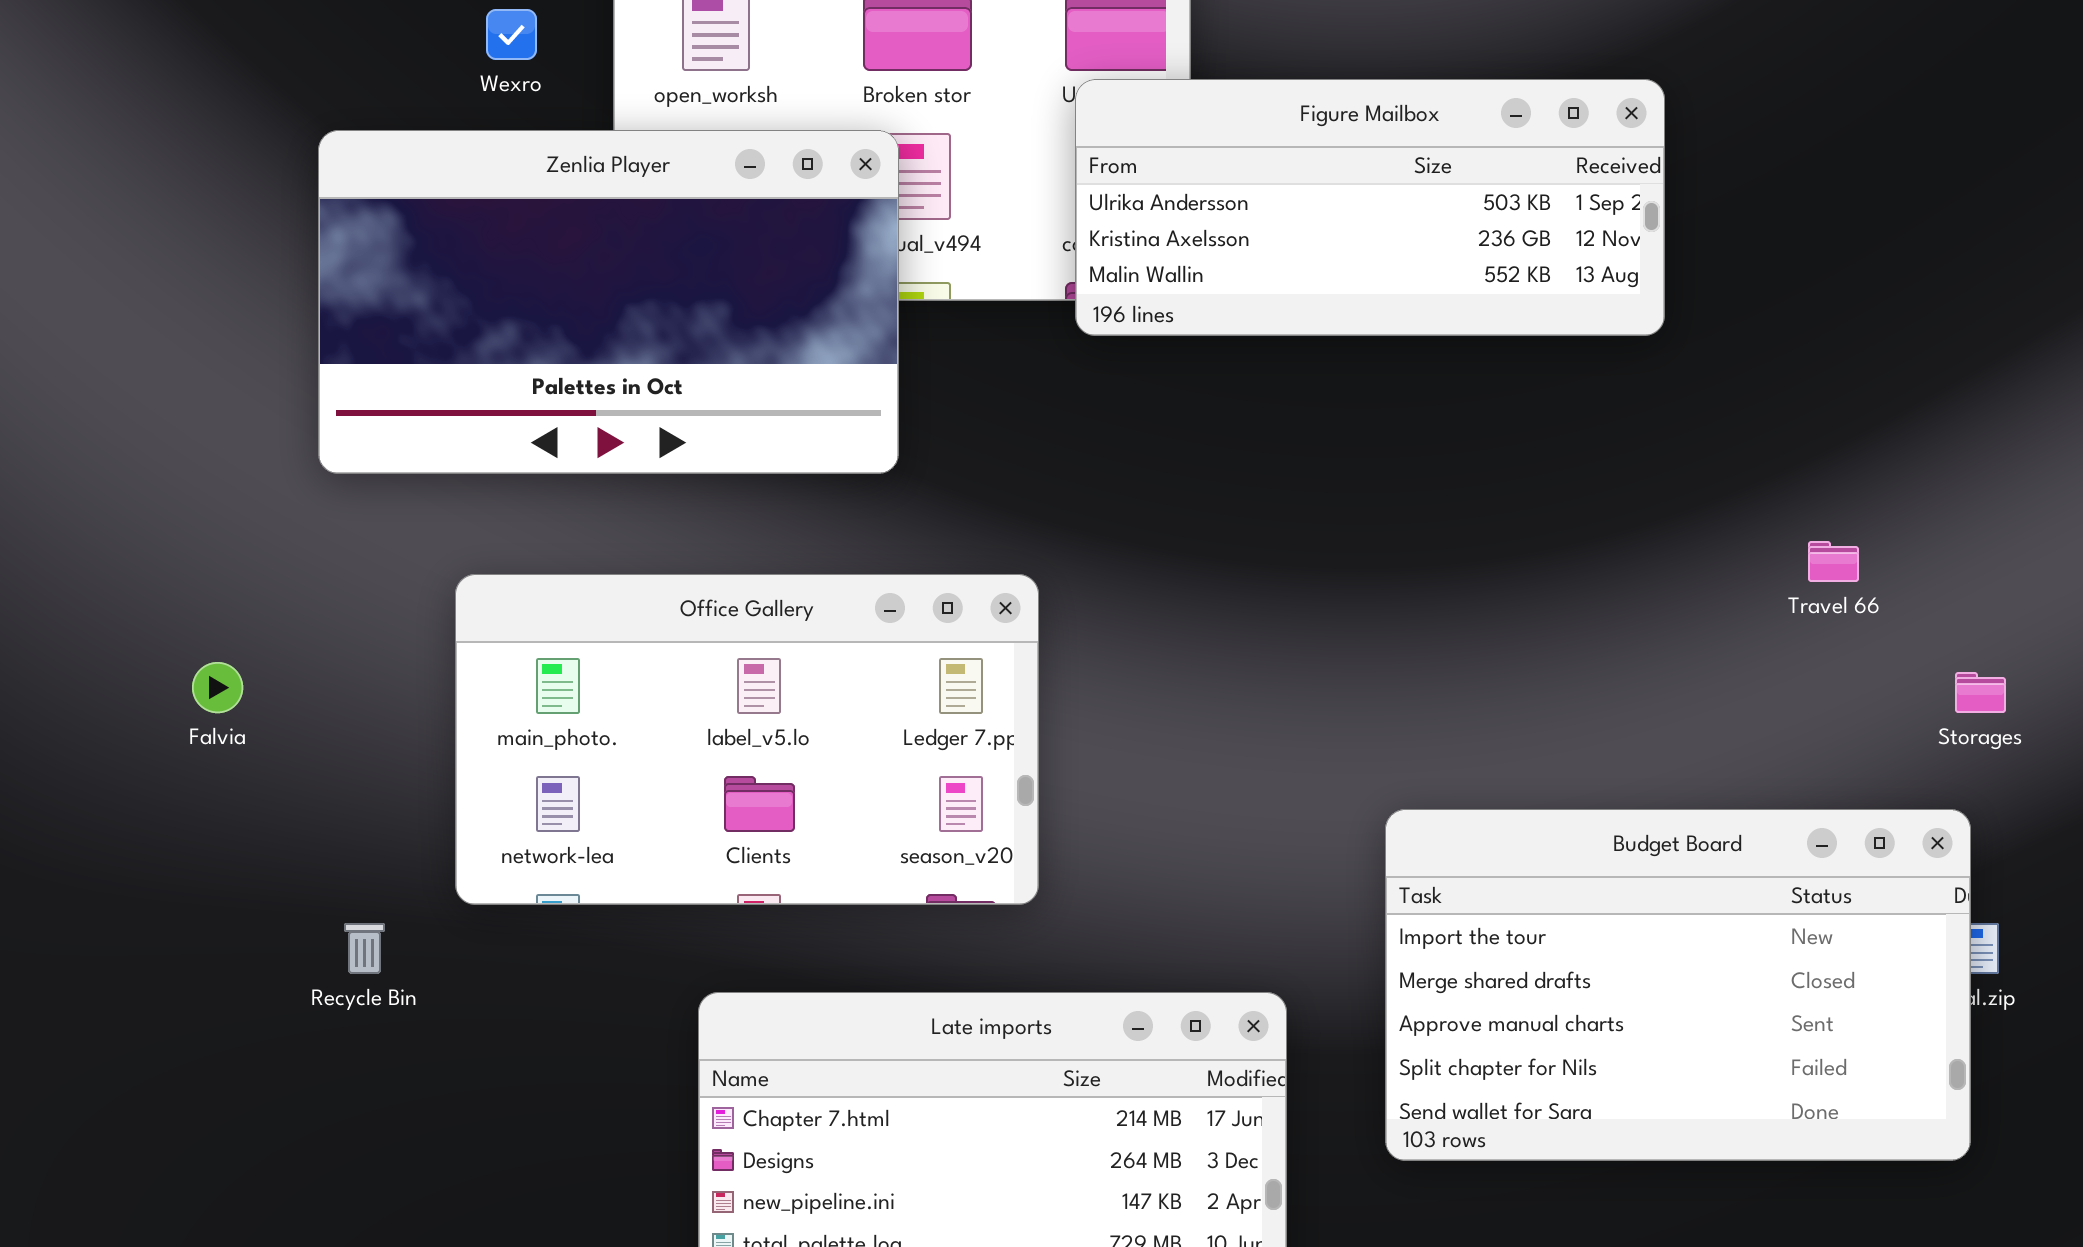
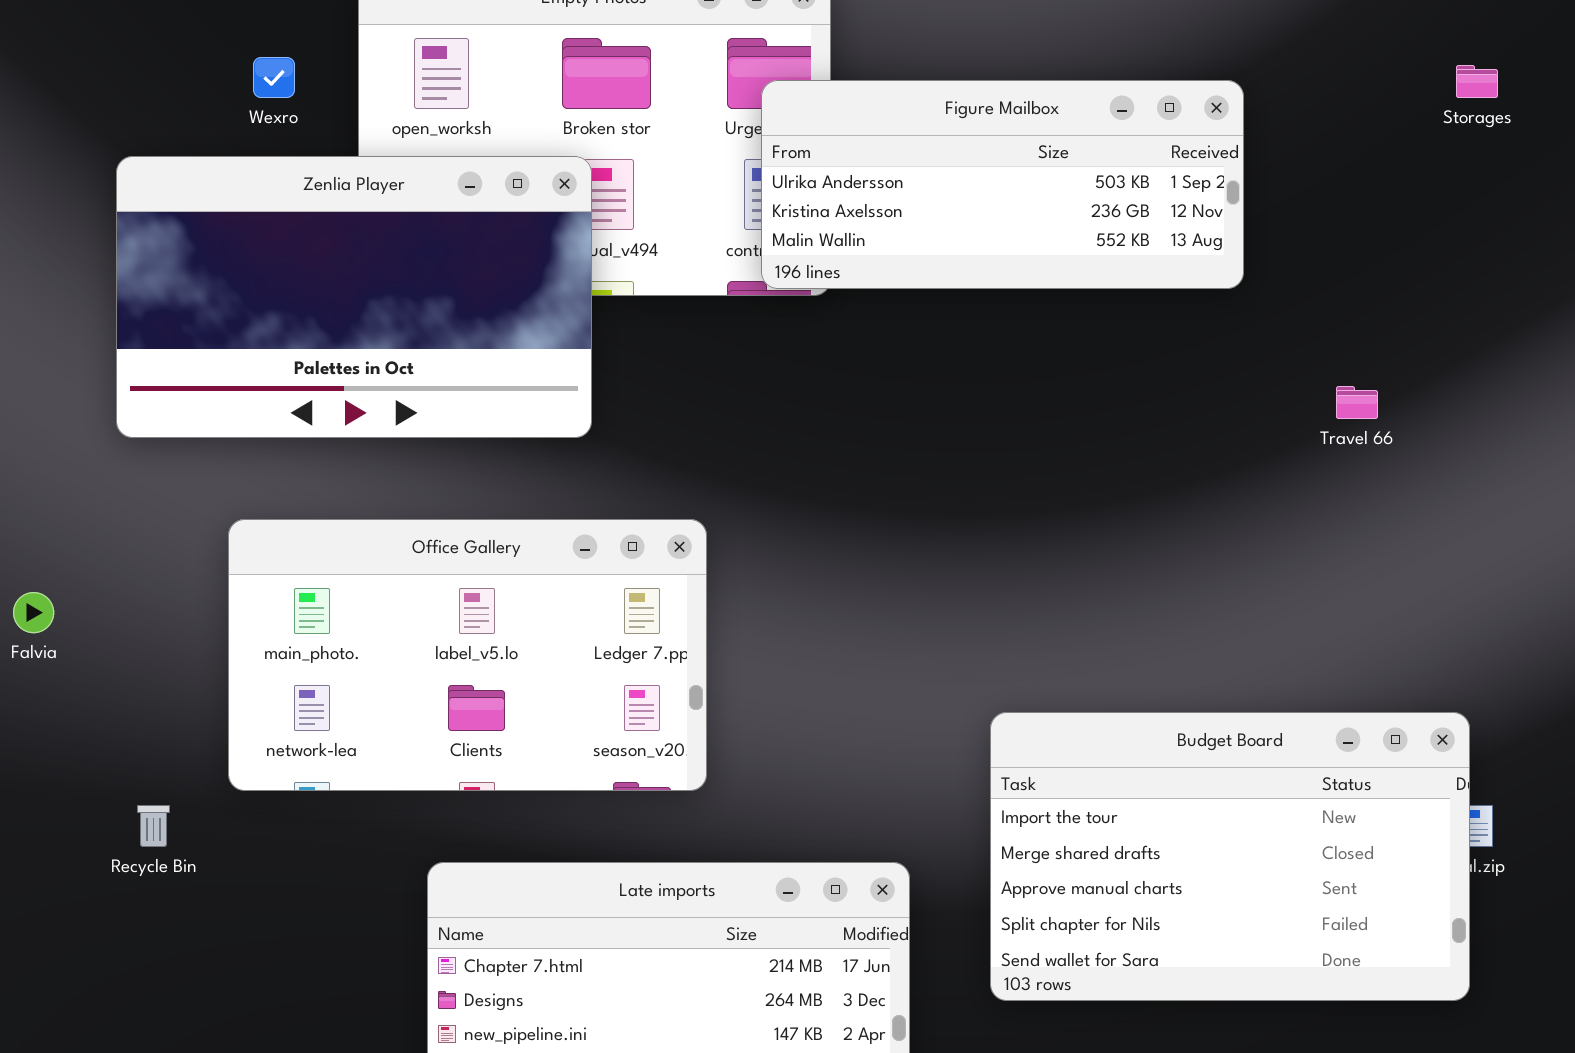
Figure Mailbox: [1075,79,1665,336] -> [761,80,1244,289], moved
Travel 66: [1808,541,1859,582] -> [1336,386,1378,419], moved
Storages: [1955,672,2006,713] -> [1456,65,1498,98], moved

